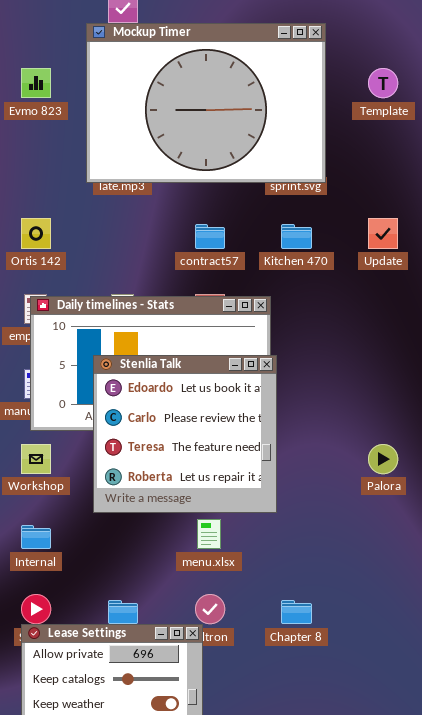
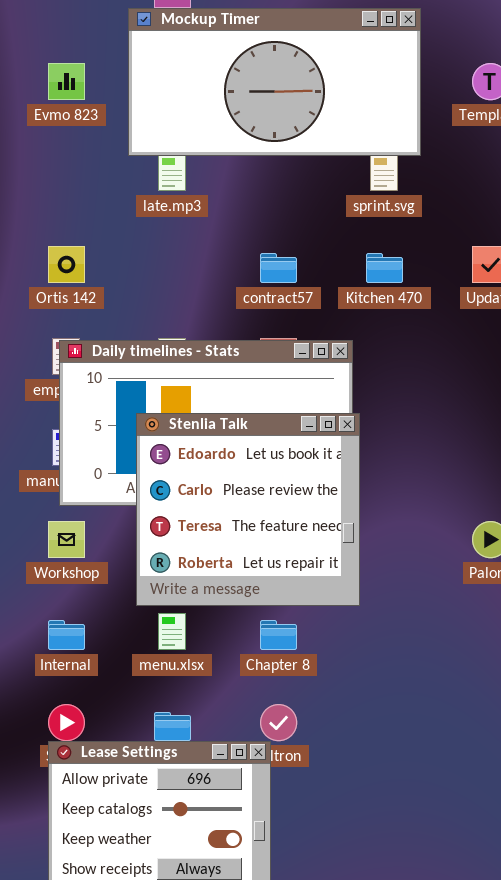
Mockup Timer: [86,23,326,183] -> [128,8,421,156], resized
menu.xlsx: [197,519,221,549] -> [158,613,186,650], moved
Chapter 8: [281,600,312,624] -> [260,620,297,650], moved

